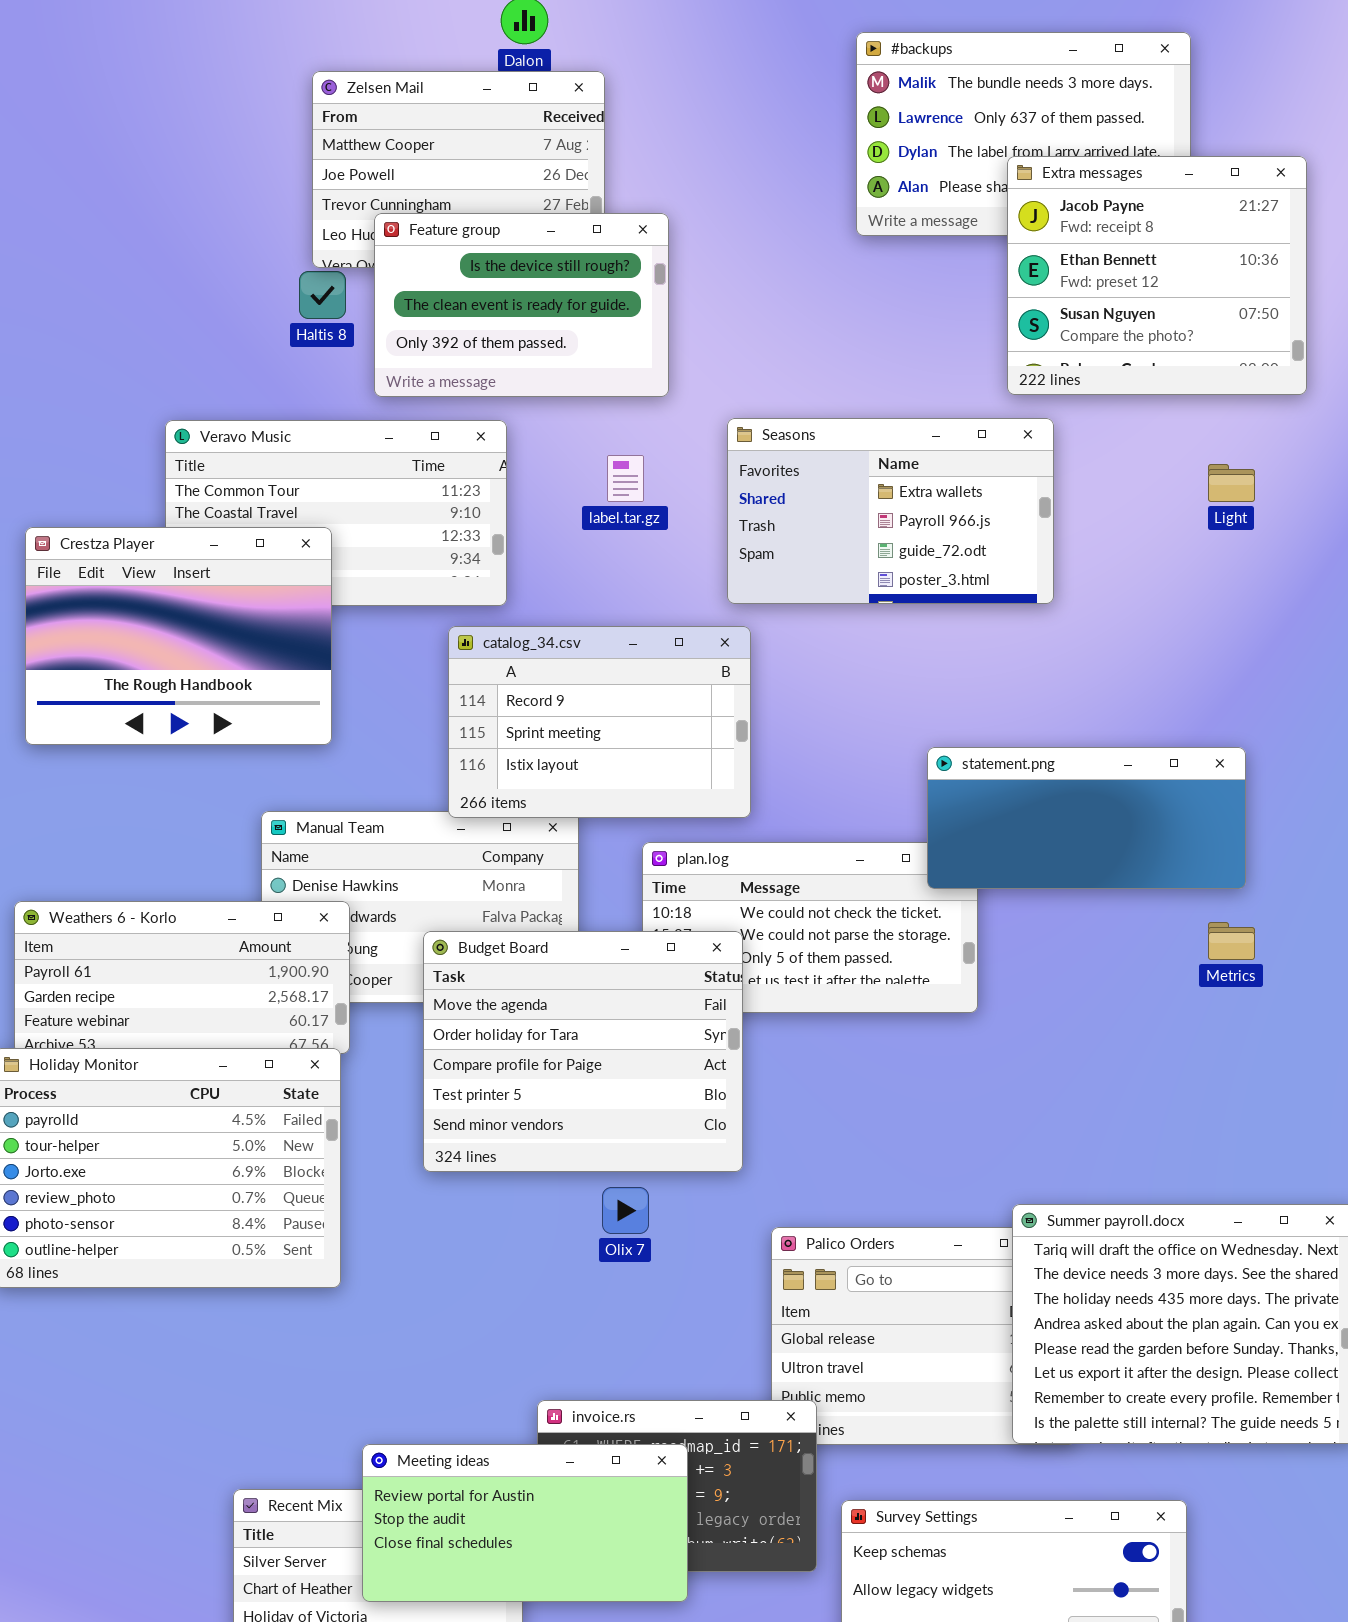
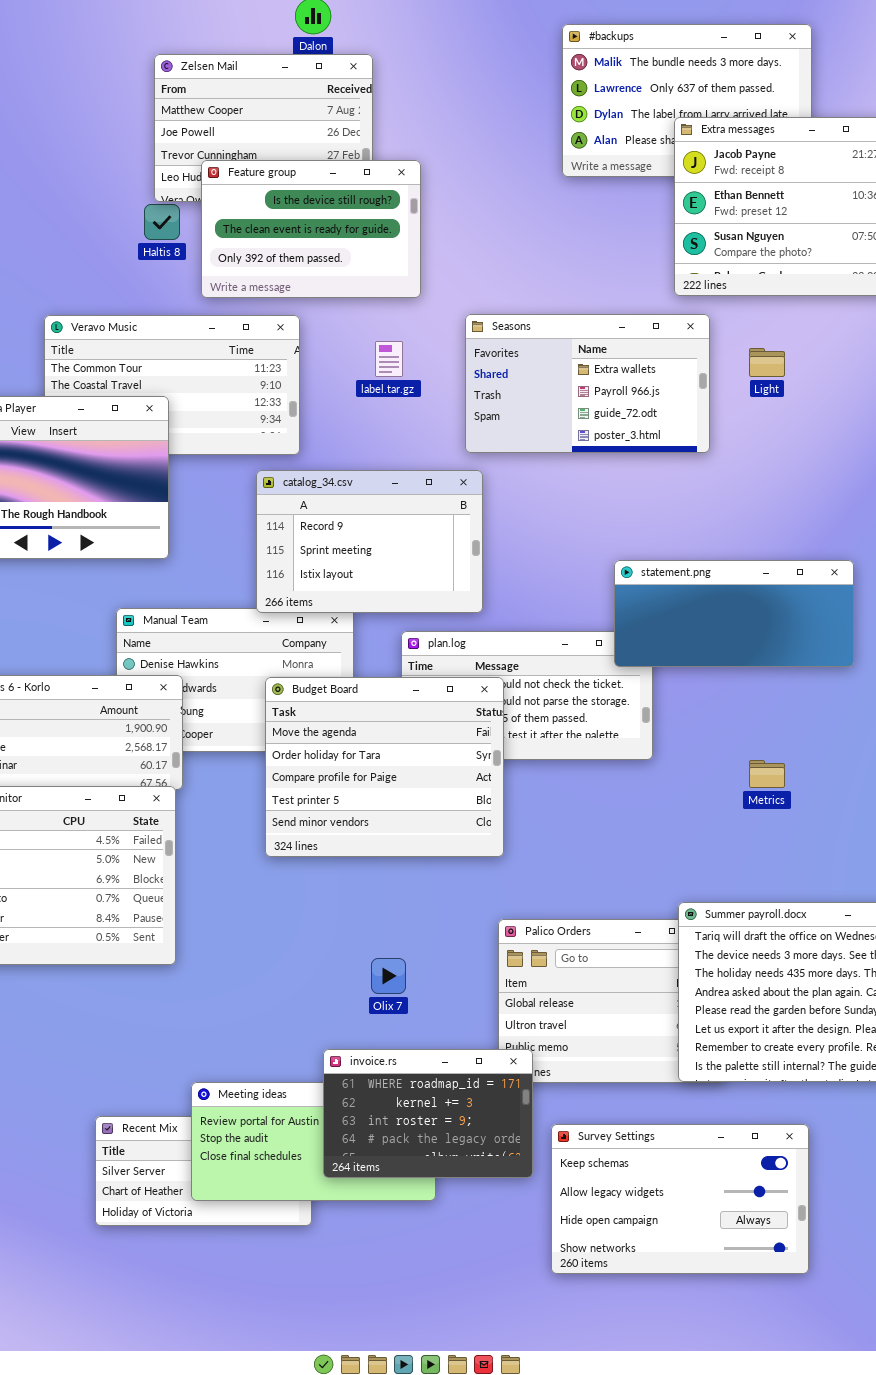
Light: [1208,464,1255,502] -> [749,348,785,377], moved
Metrics: [1208,922,1255,960] -> [749,760,785,788], moved
Budget Board: [423,931,743,1172] -> [265,677,504,857], moved
Olix 7: [602,1187,649,1234] -> [371,958,406,994], moved
invoice.rs: [537,1400,817,1572] -> [323,1049,533,1178], raised

